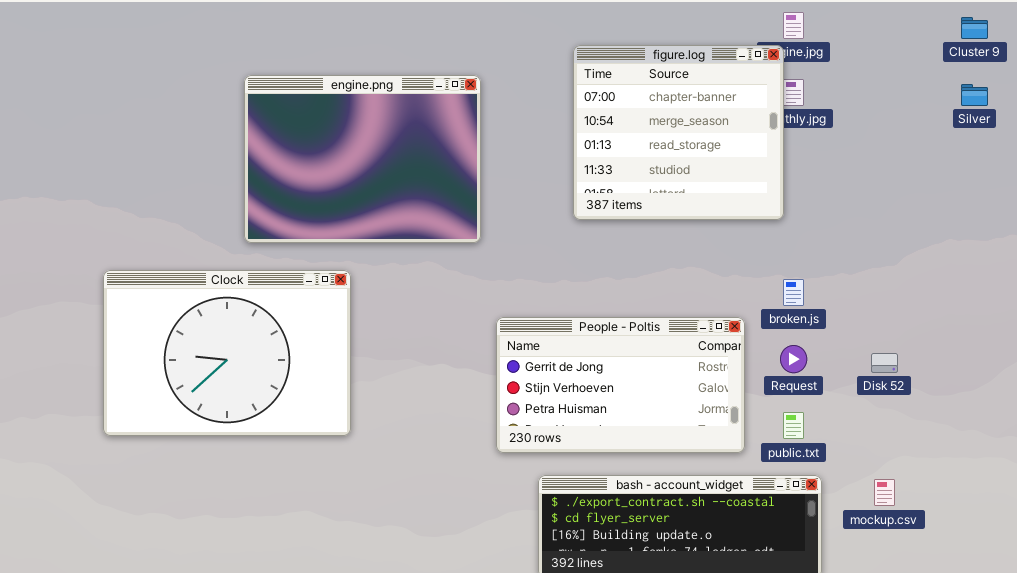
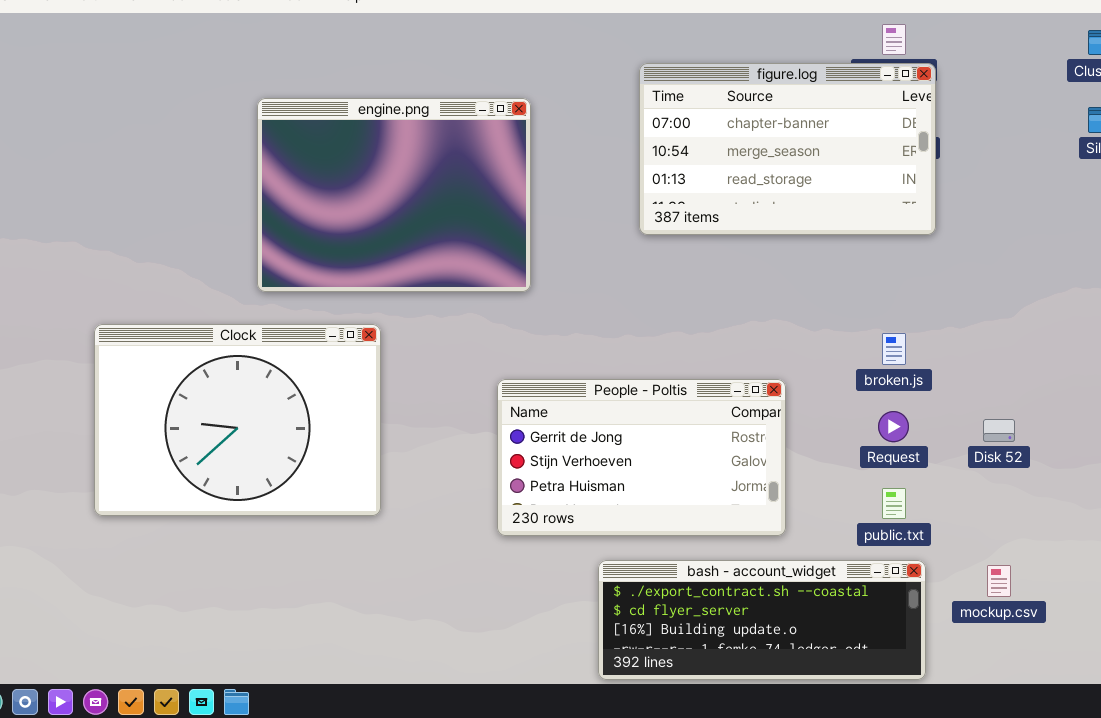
figure.log: [573,45,784,220] -> [639,63,936,235], resized
People - Poltis: [496,317,745,453] -> [497,379,786,536], moved

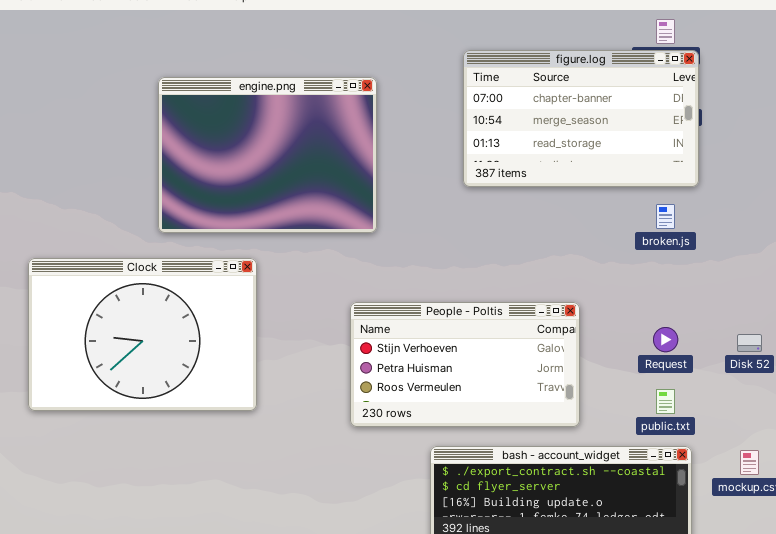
broken.js: [882,333,906,365] -> [656,204,675,229], moved
People - Poltis: [497,379,786,536] -> [350,302,580,427], scrolled down 1 row

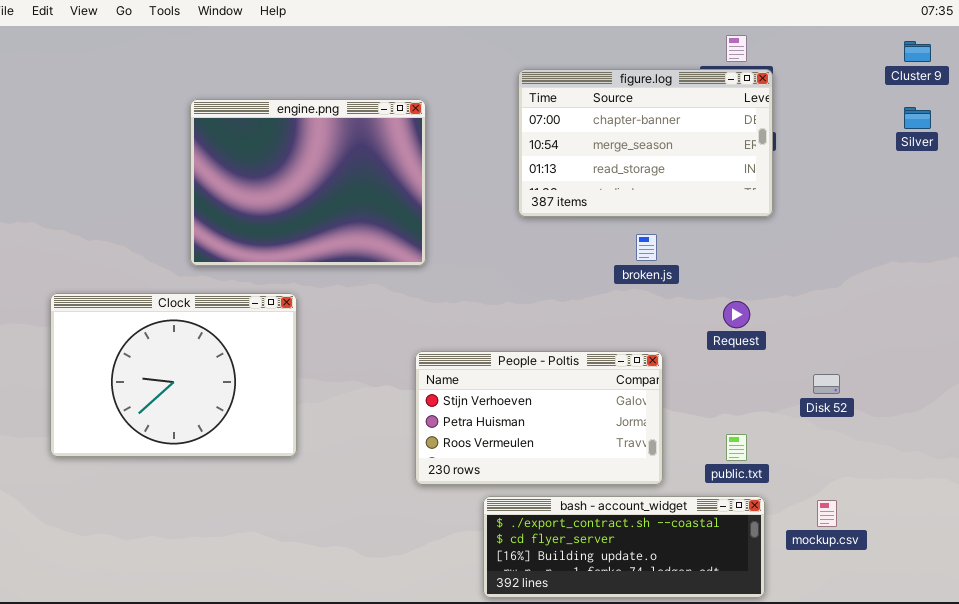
broken.js: [656,204,675,229] -> [636,234,657,261], moved
People - Poltis: [350,302,580,427] -> [415,351,663,485], moved
Request: [653,327,678,352] -> [723,301,750,328], moved

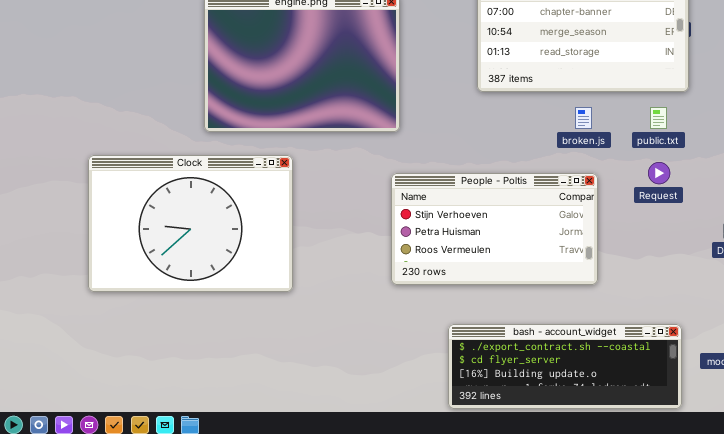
People - Poltis: [415,351,663,485] -> [391,173,598,285], moved
public.txt: [726,434,747,461] -> [650,107,667,129], moved

